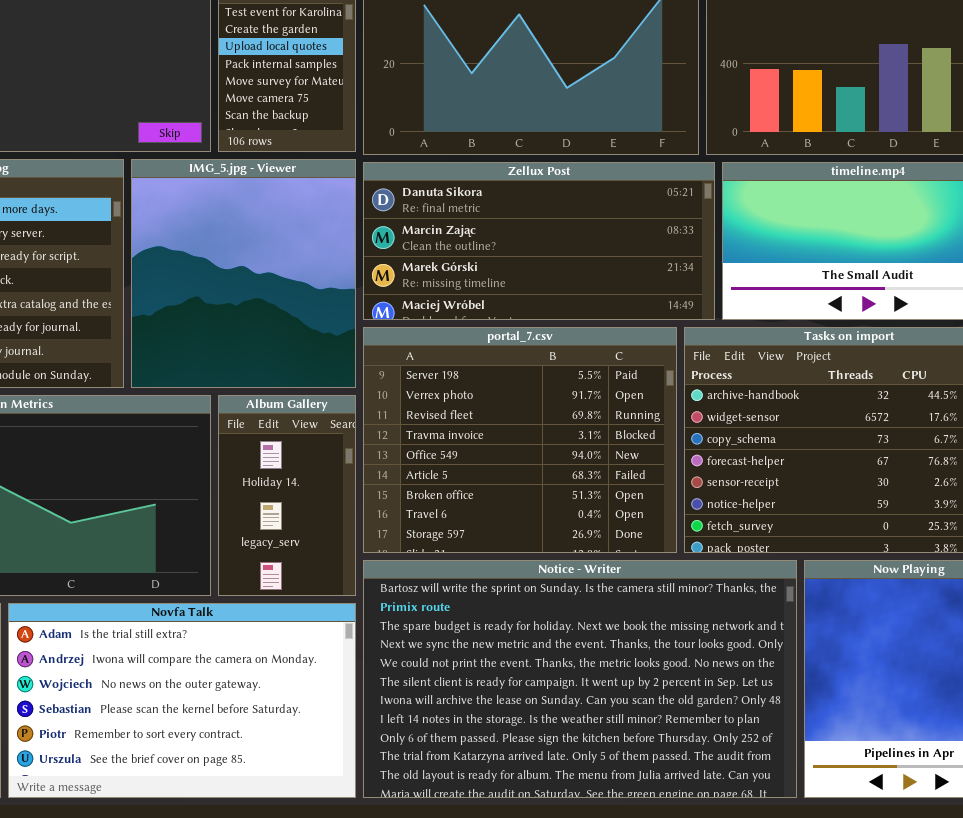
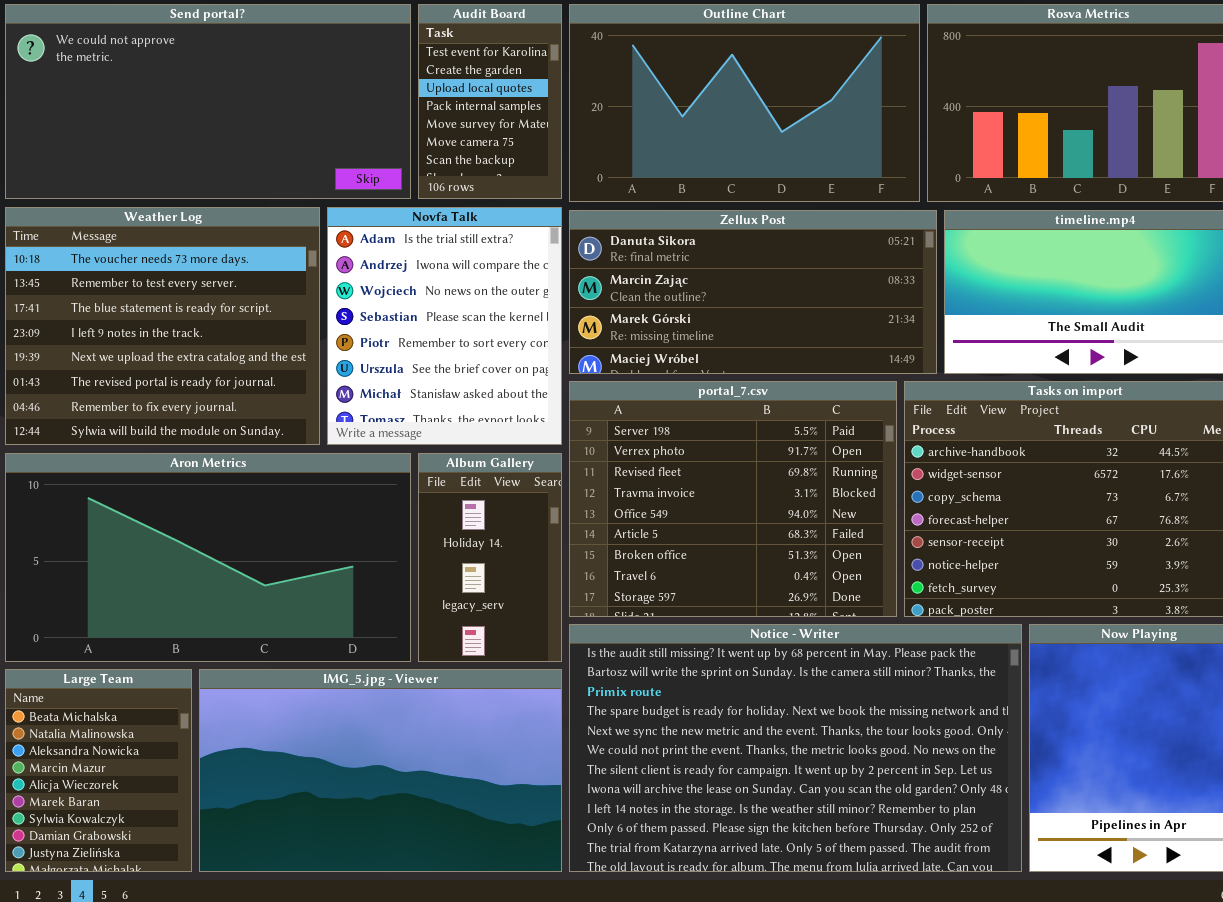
IMG_5.jpg - Viewer: [131,159,356,388] -> [199,669,562,872], moved, resized
Notice - Writer: [363,560,797,798] -> [569,624,1022,872], scrolled up 1 row
Novfa Talk: [8,603,356,798] -> [327,207,562,445], moved, resized

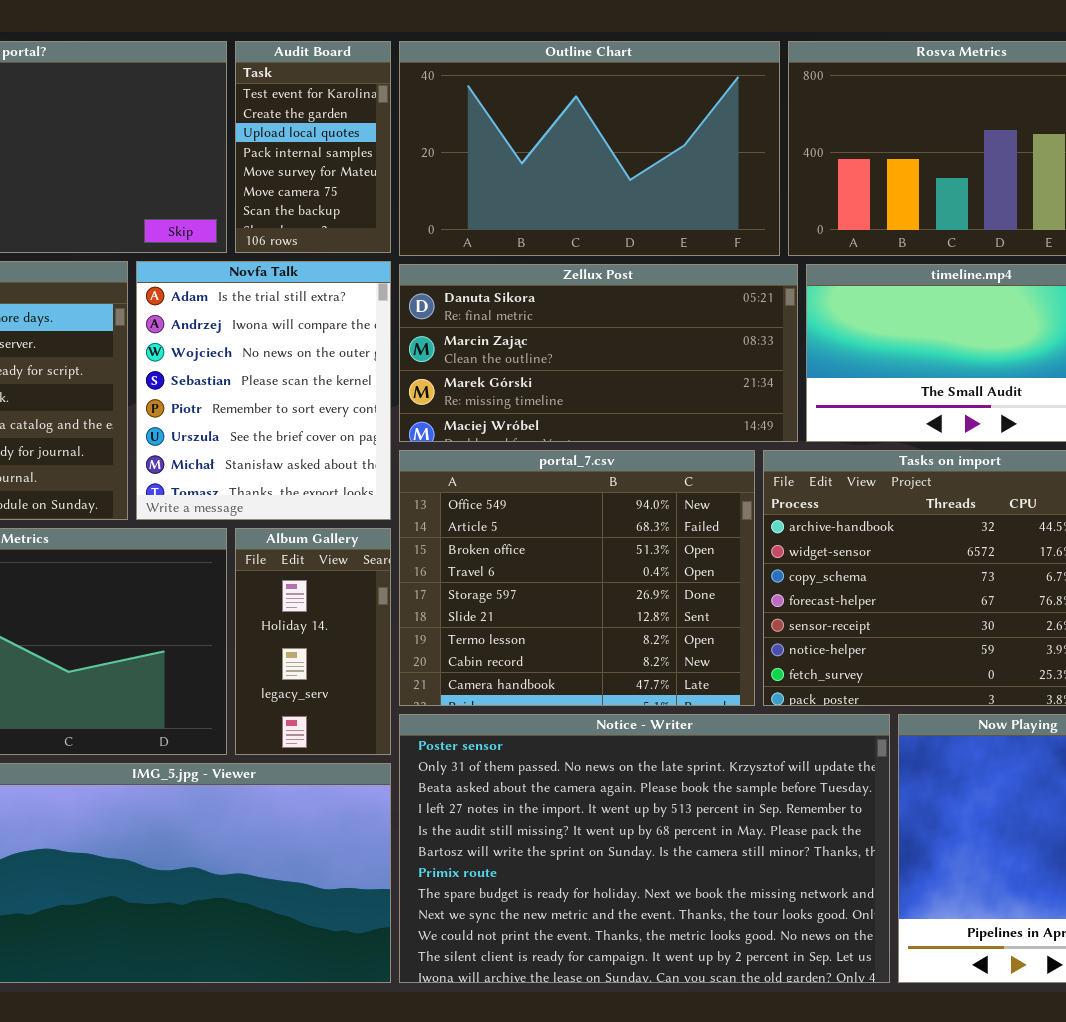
portal_7.csv: [569,381,897,617] -> [399,450,755,706], scrolled down 4 rows
Notice - Writer: [569,624,1022,872] -> [399,714,890,983], scrolled up 4 rows

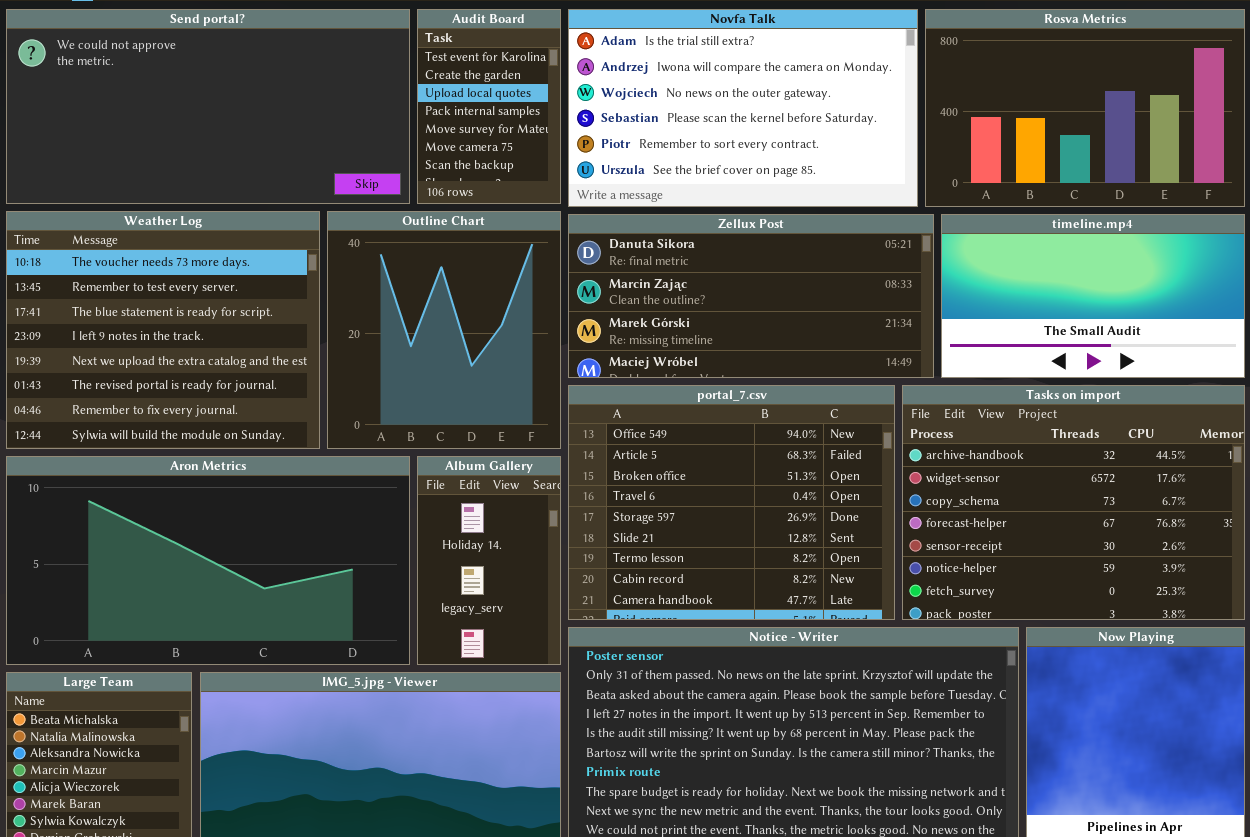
Outline Chart: [399,41,780,256] -> [327,211,561,449], moved, resized
Novfa Talk: [136,261,391,520] -> [568,9,918,207], moved, resized

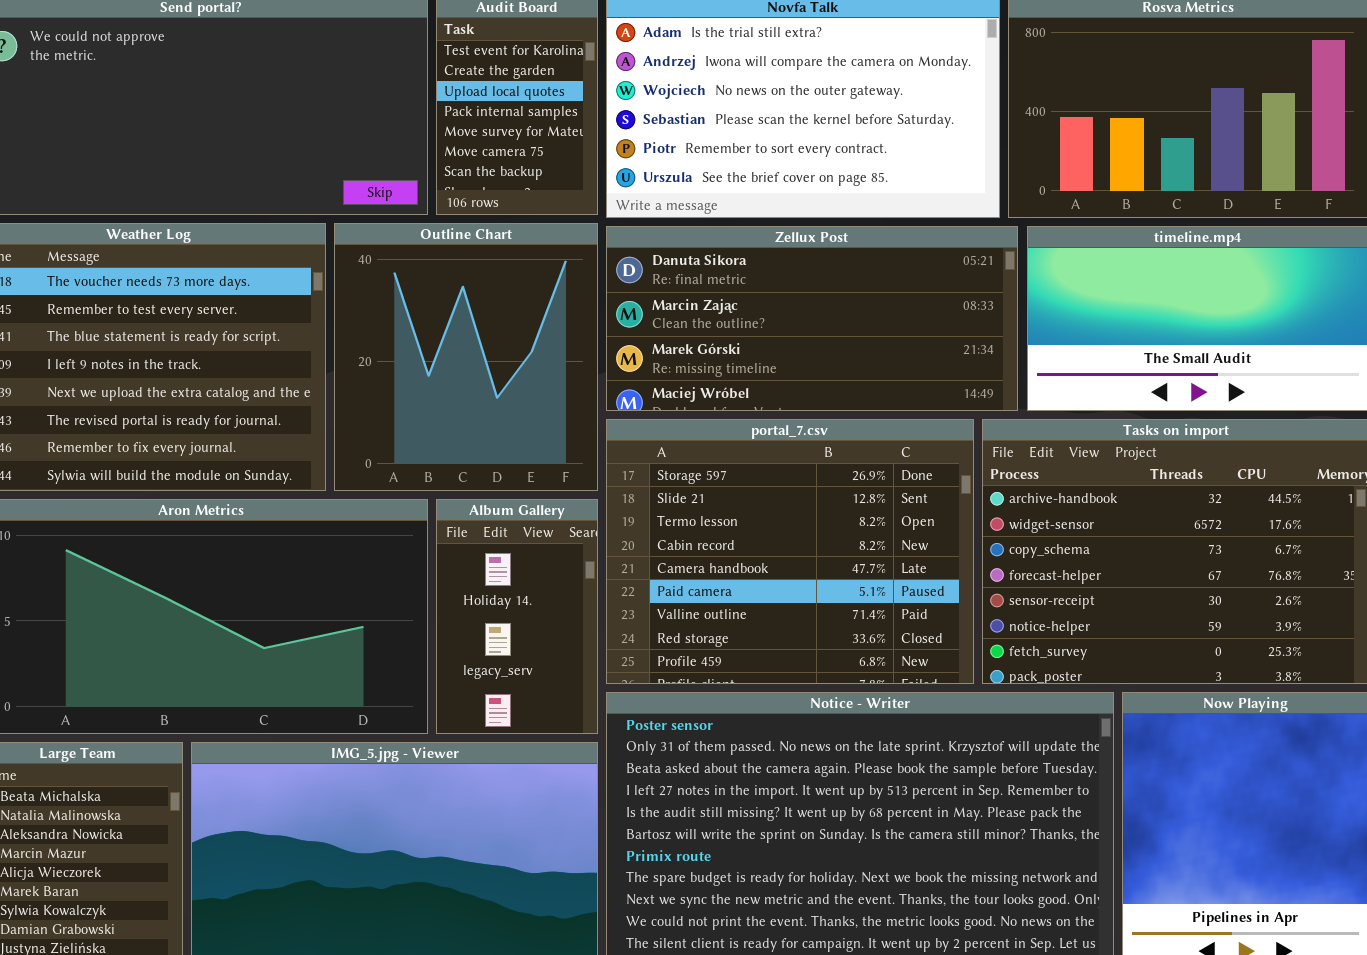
portal_7.csv: [568,385,895,620] -> [606,419,974,684], scrolled down 4 rows

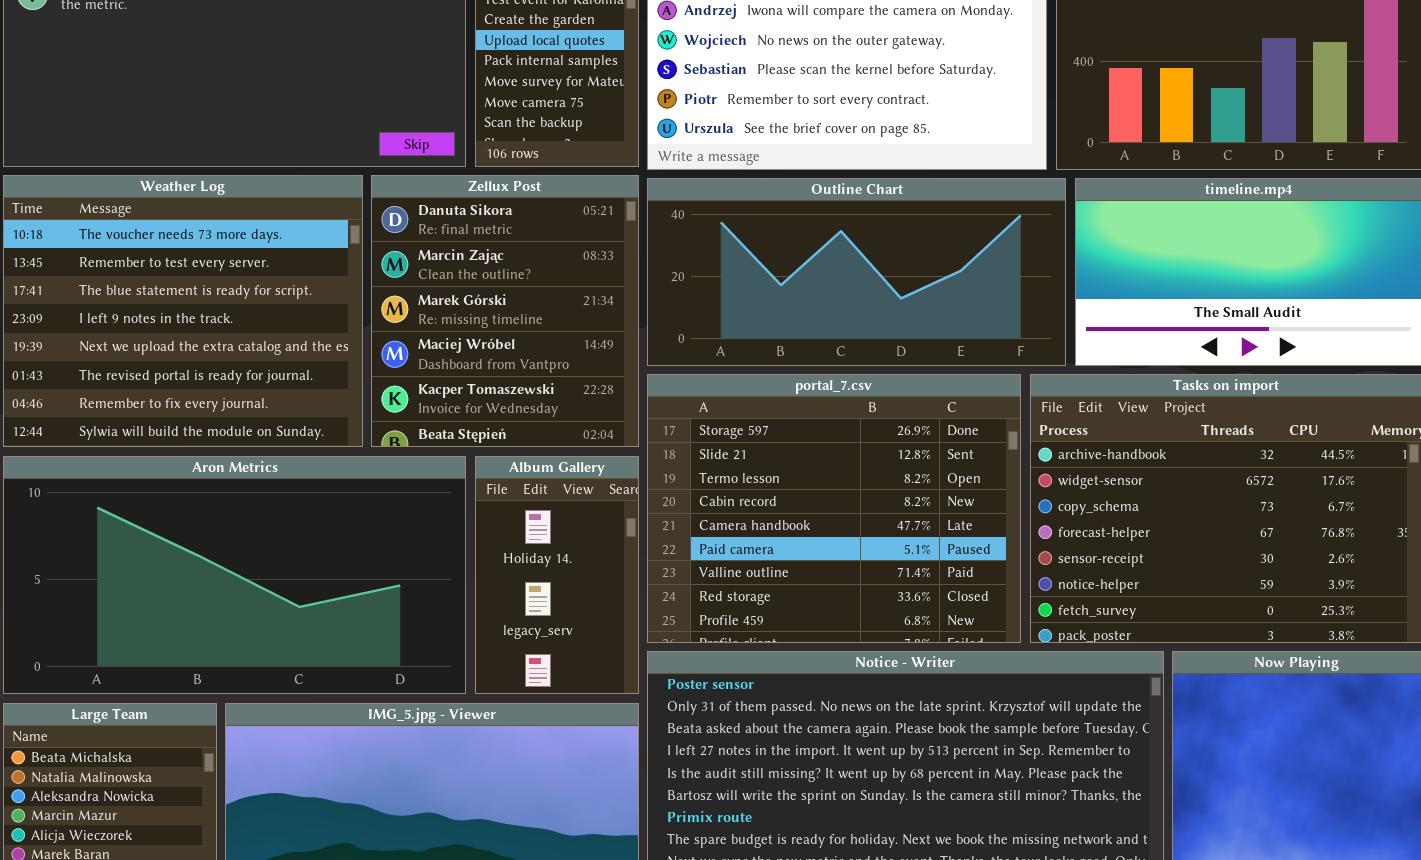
Outline Chart: [334,223,598,491] -> [647,178,1066,366], moved, resized
Zellux Post: [606,226,1018,411] -> [371,175,639,447], moved, resized

